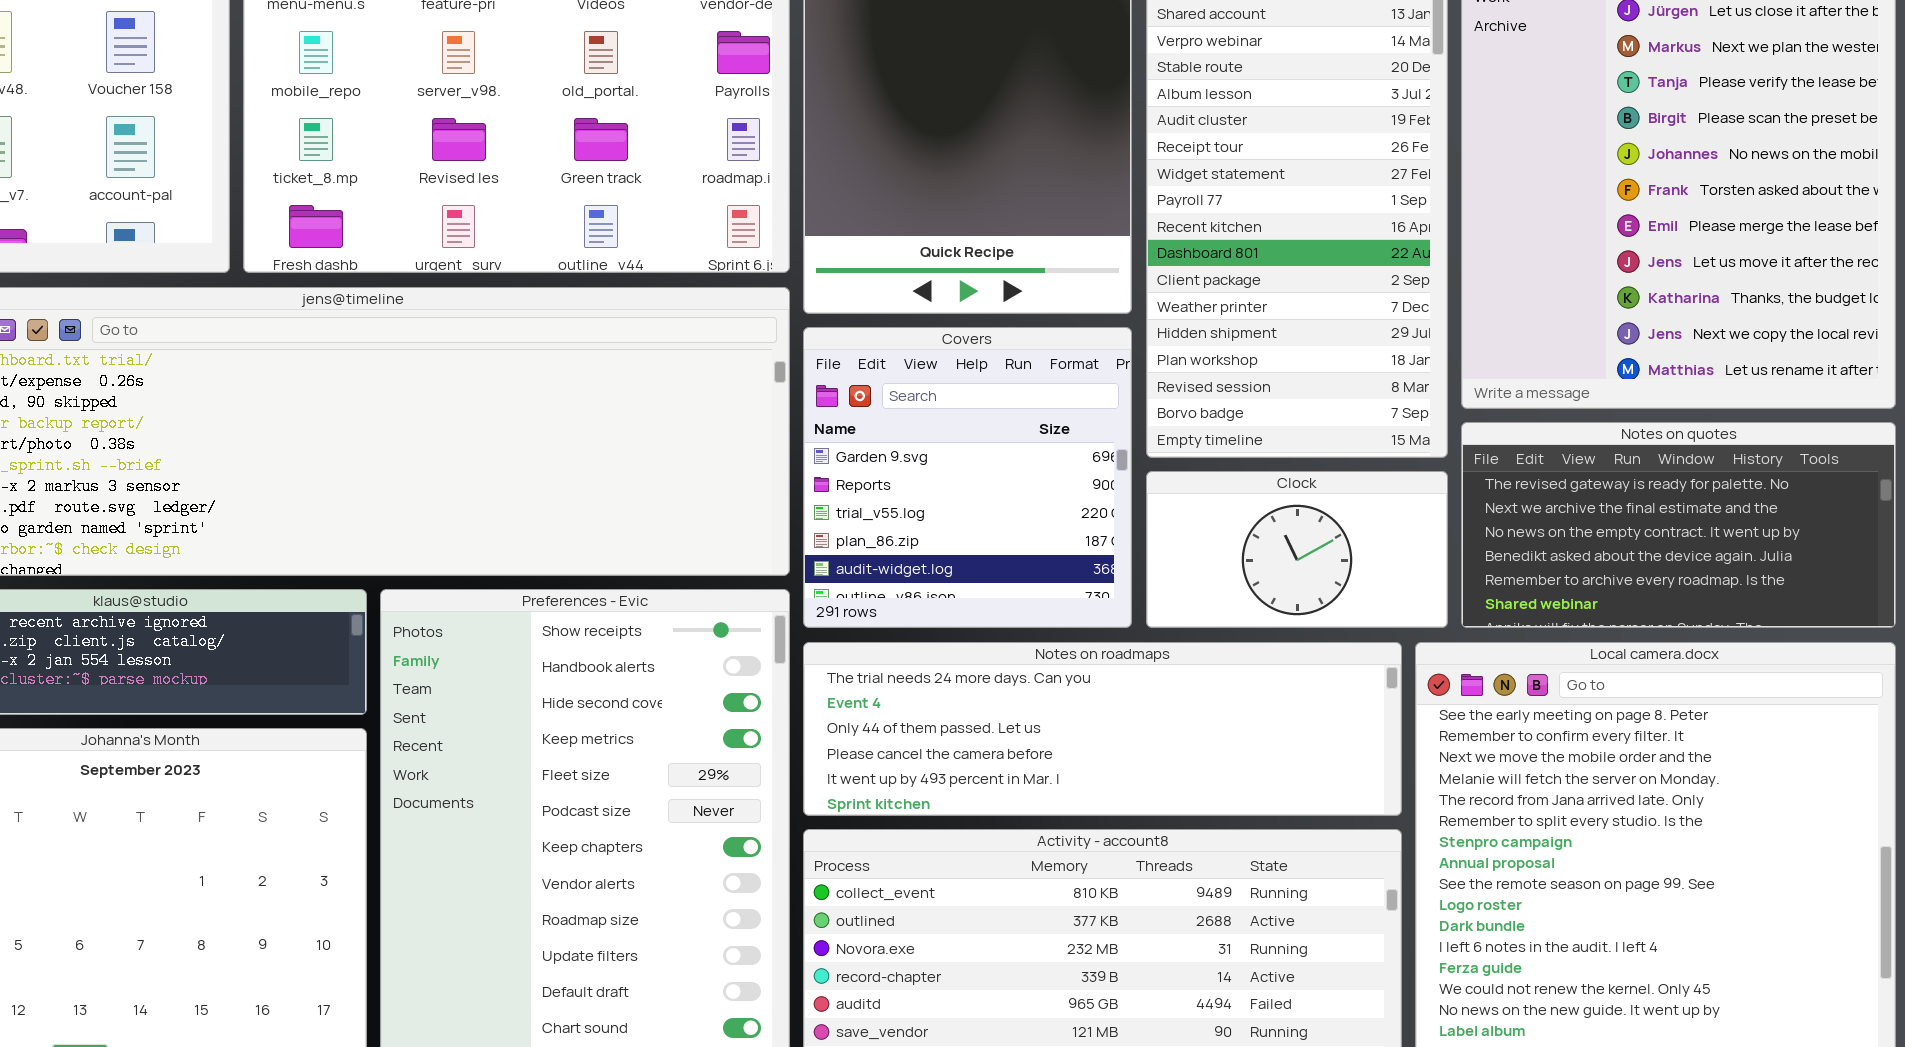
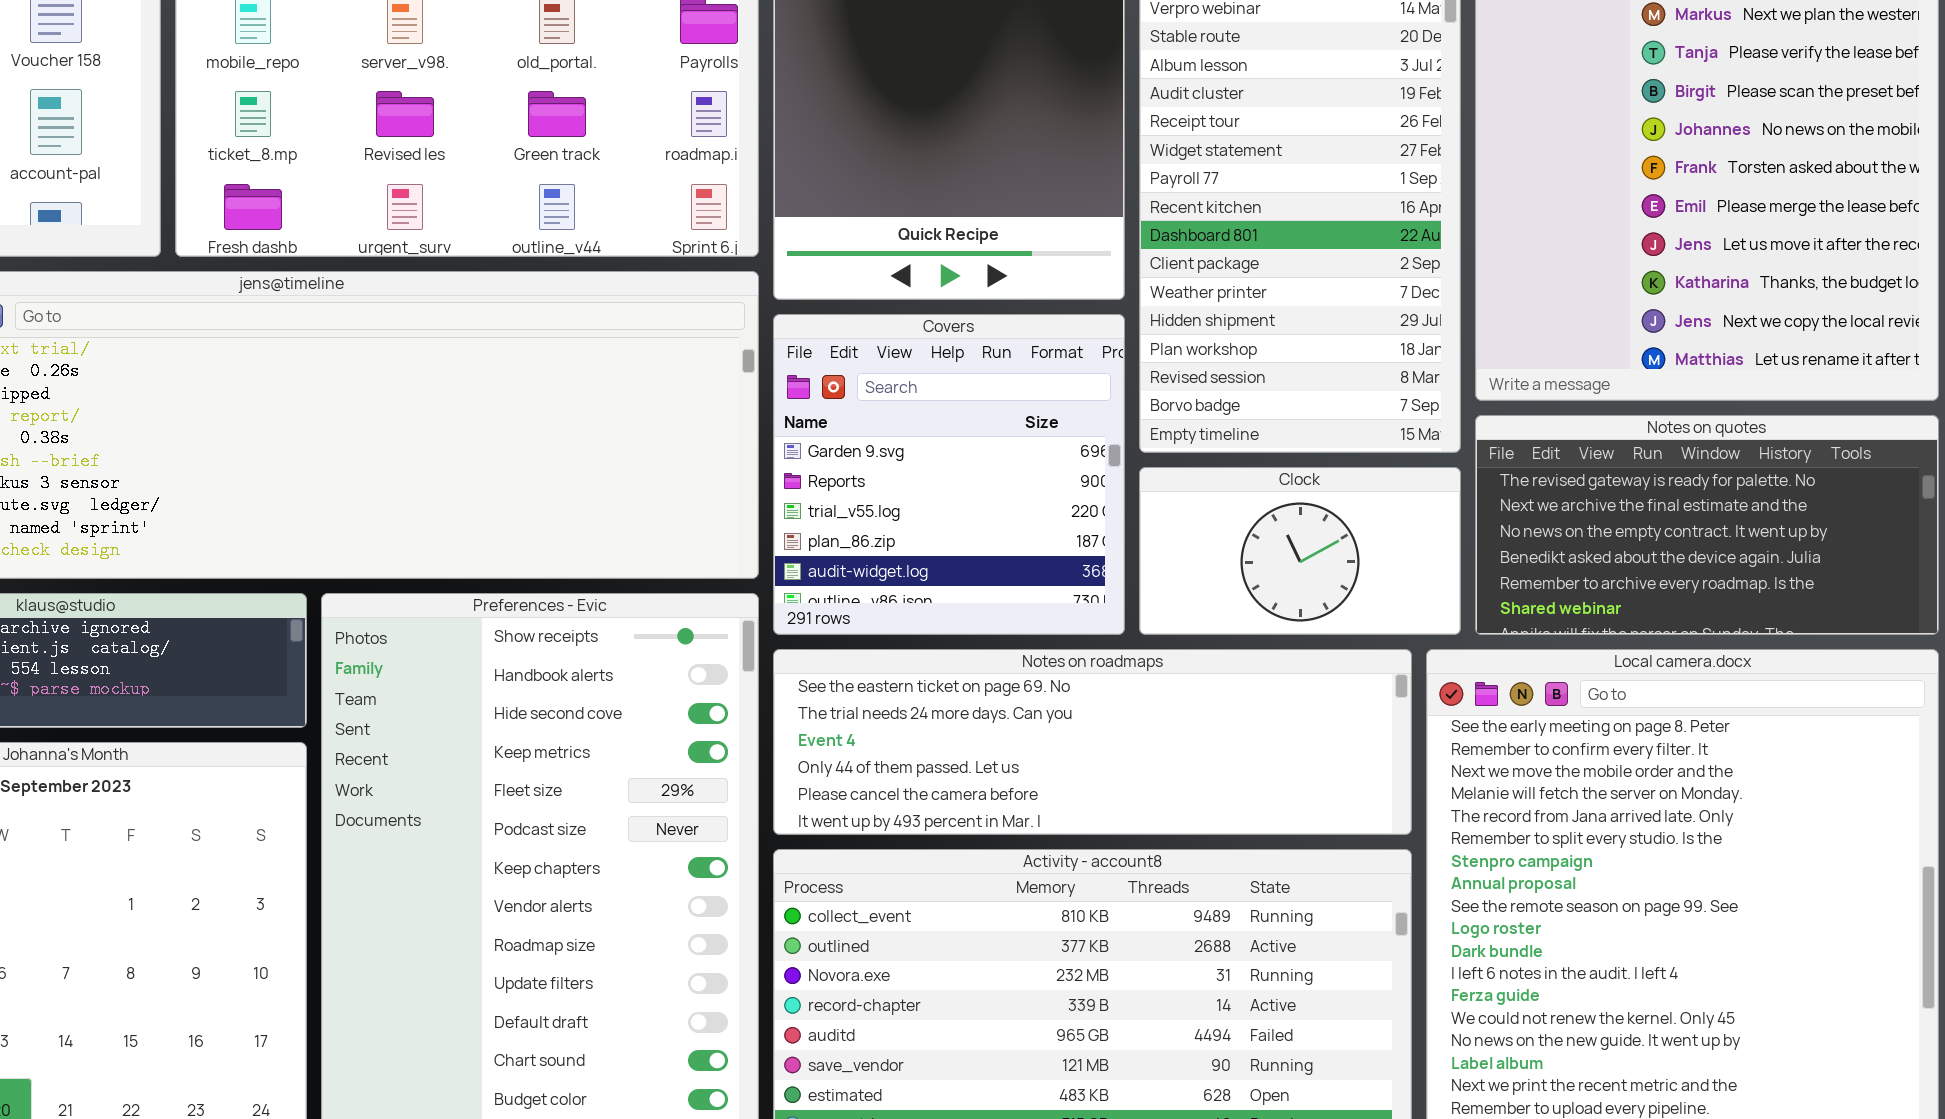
Notes on roadmaps: [803,642,1402,816] -> [773,649,1412,835], scrolled up 1 row

